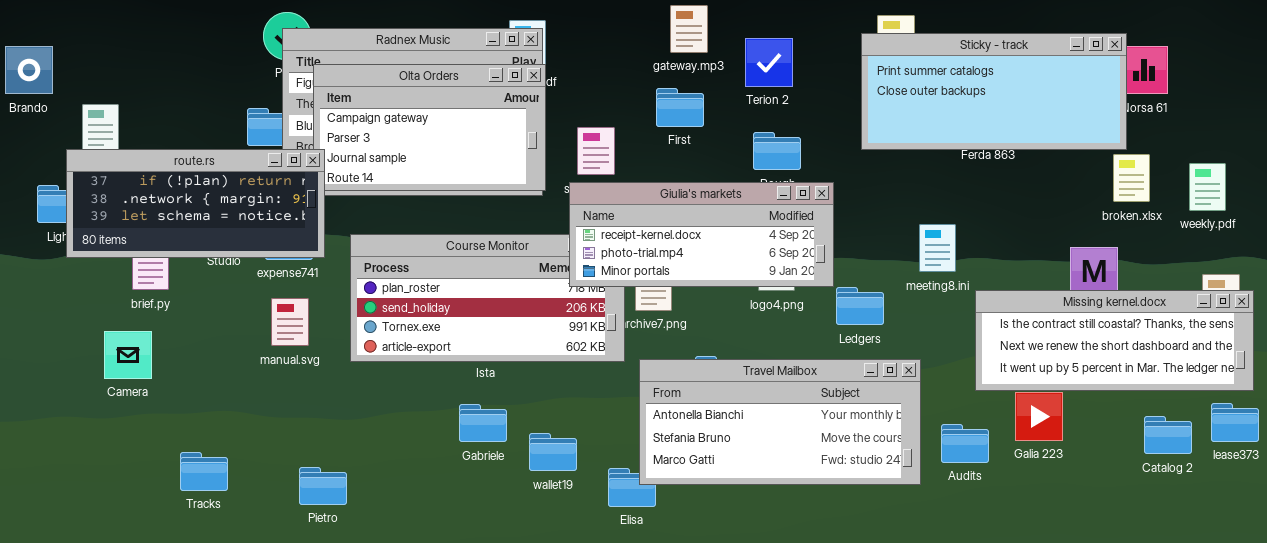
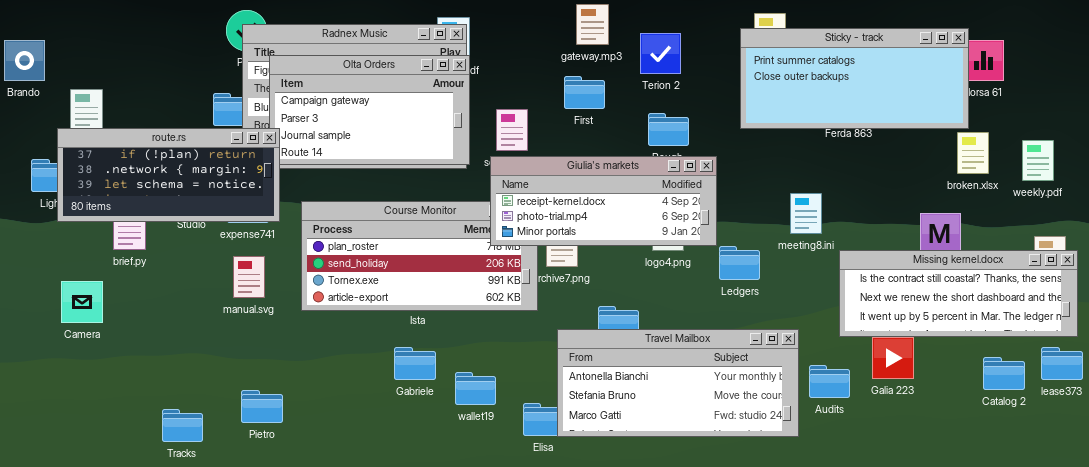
Camera: [104,331,152,379] -> [61,281,103,323], moved
Travel Mailbox: [639,359,921,485] -> [557,329,799,437], moved
Tracks: [180,452,228,491] -> [162,409,203,442], moved
Pietro: [299,467,347,505] -> [241,390,283,423], moved

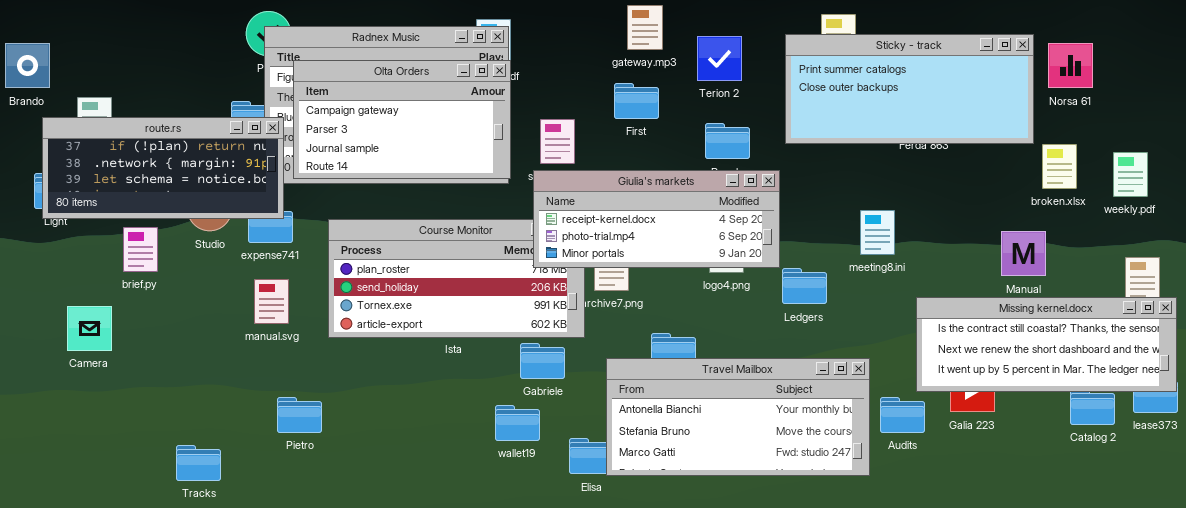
Sticky - track: [740,28,969,129] -> [785,34,1034,144], moved
route.rs: [57,128,280,222] -> [42,117,284,219], moved
Missing kernel.docx: [839,250,1078,337] -> [916,297,1177,392], moved
Gabriele: [394,347,436,380] -> [520,343,565,379], moved
Pietro: [241,390,283,423] -> [277,397,322,433], moved

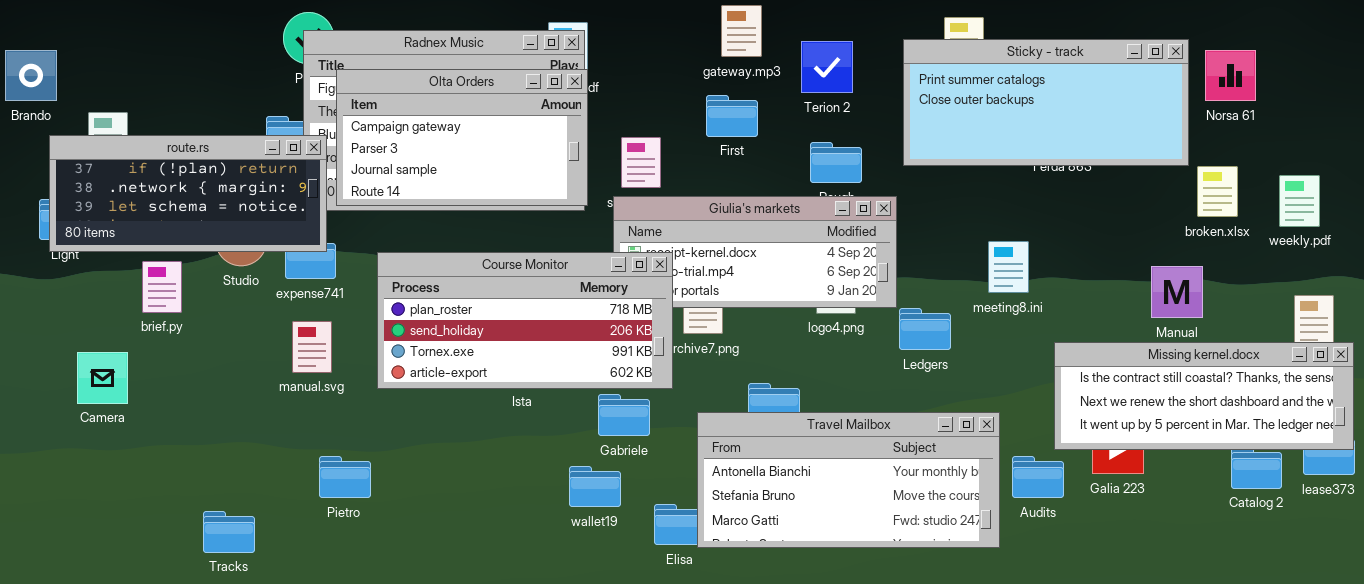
Course Monitor: [328,219,585,338] -> [377,252,673,389], raised

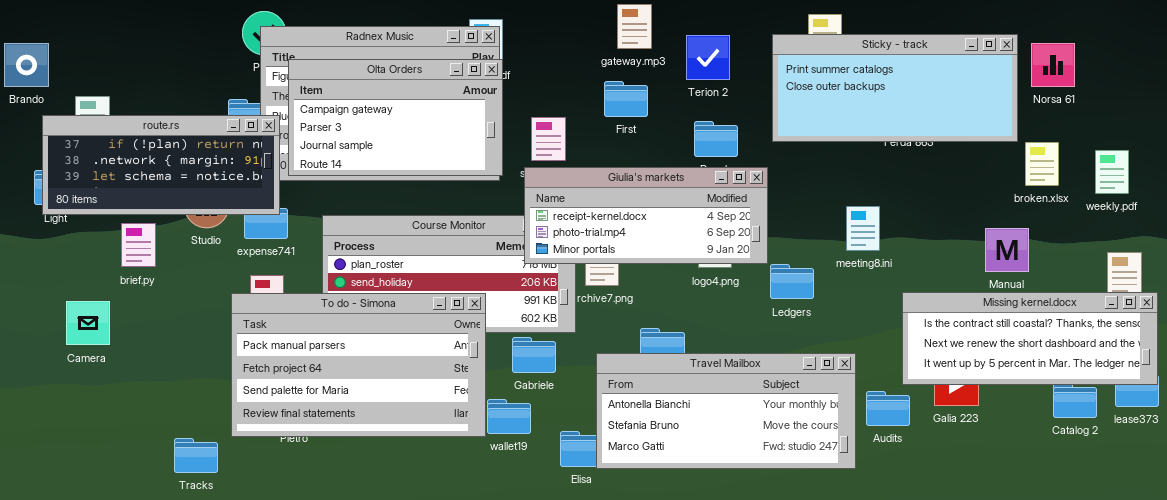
Giulia's markets: [613,196,897,308] -> [524,167,768,264], raised
To do - Simona: none -> [231,293,486,437], opened

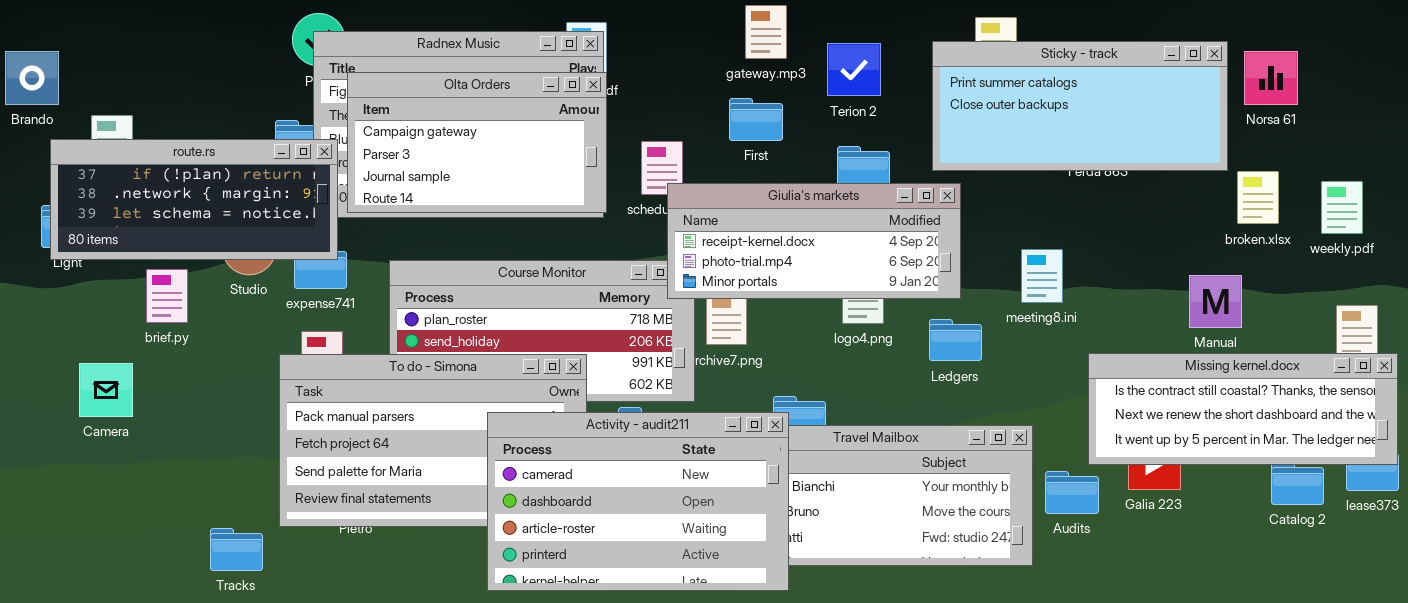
Giulia's markets: [524,167,768,264] -> [667,183,961,299], moved
Activity - audit211: none -> [487,412,789,591], opened

